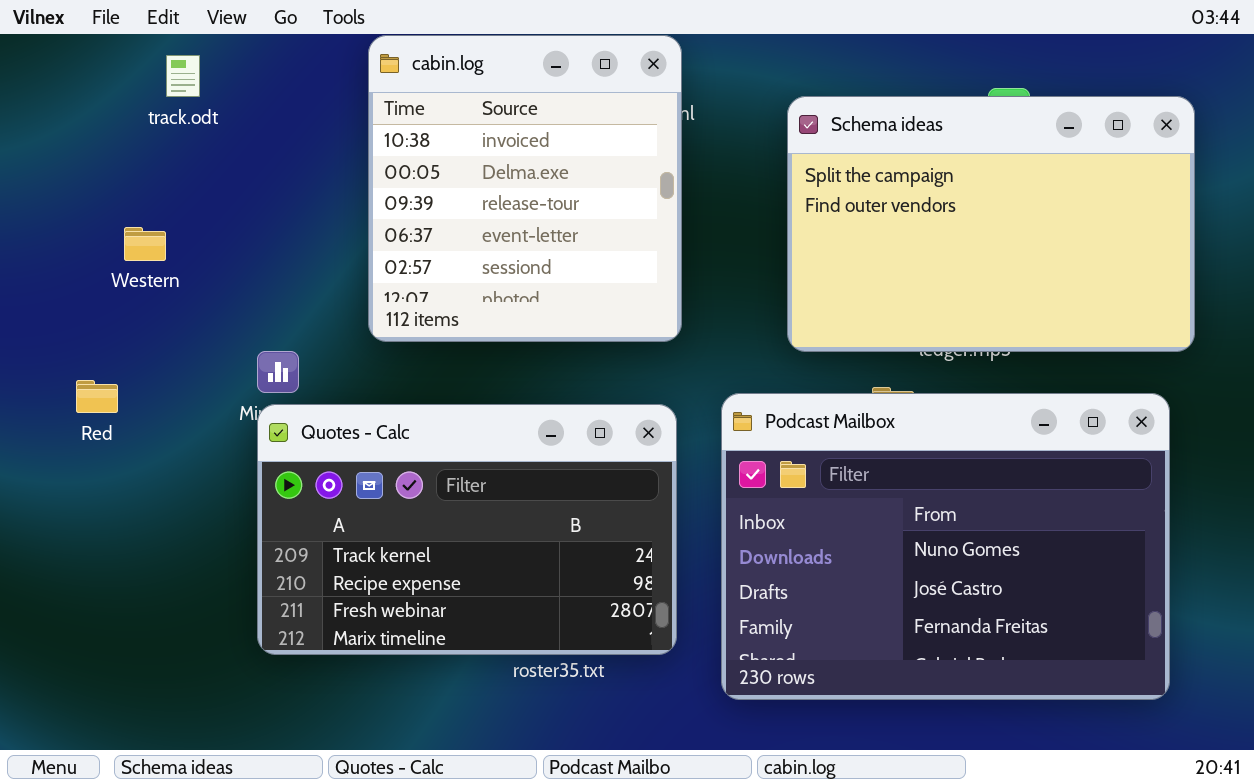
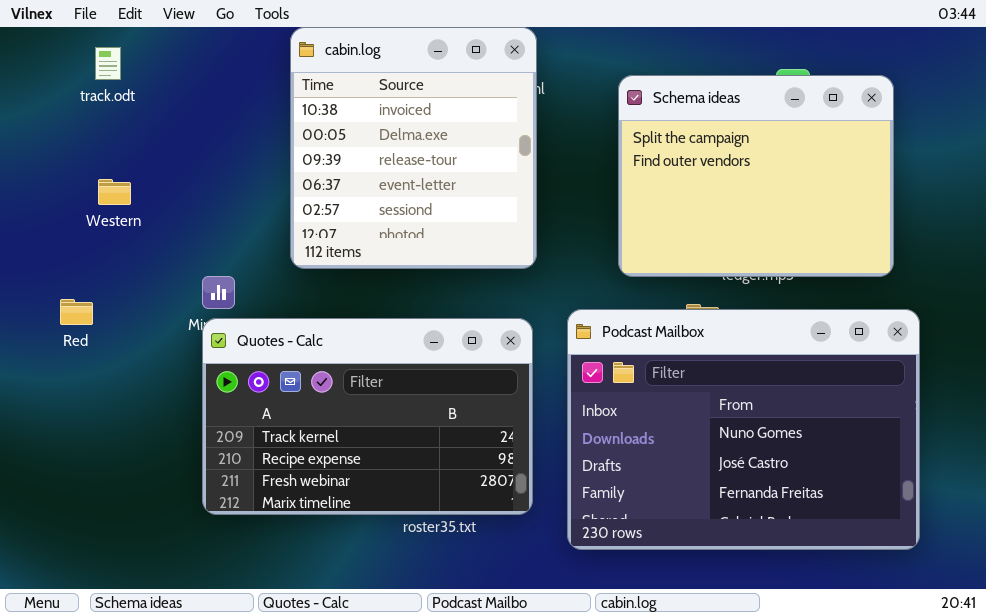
track.odt: [166,55,200,97] -> [95,47,121,80], moved
Schema ideas: [787,96,1195,352] -> [618,75,894,277], resized

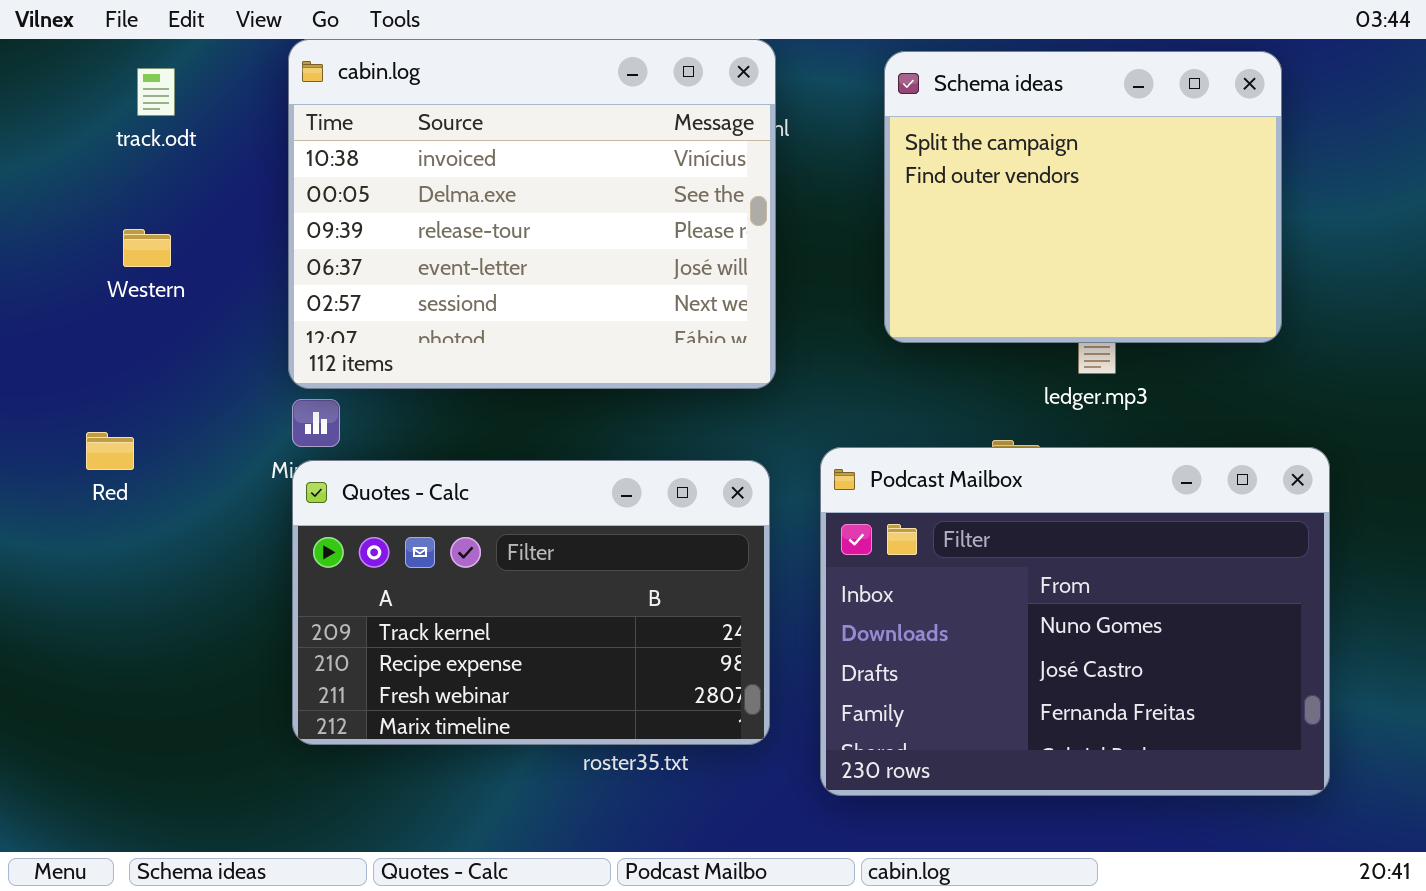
cabin.log: [290,27,537,269] -> [288,39,776,389], resized
Schema ideas: [618,75,894,277] -> [884,51,1282,343], moved
Western: [98,179,131,205] -> [123,229,171,267], moved

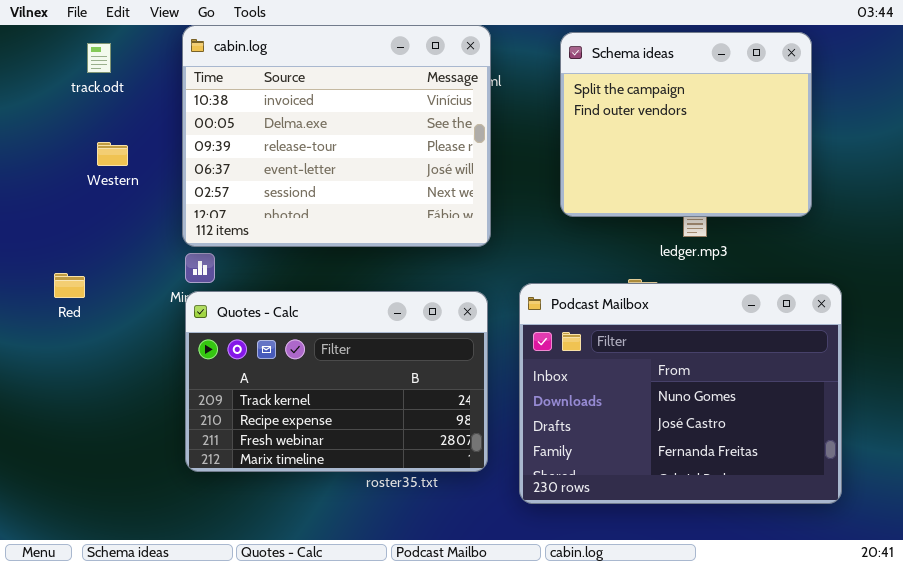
Western: [123,229,171,267] -> [97,142,128,166], moved

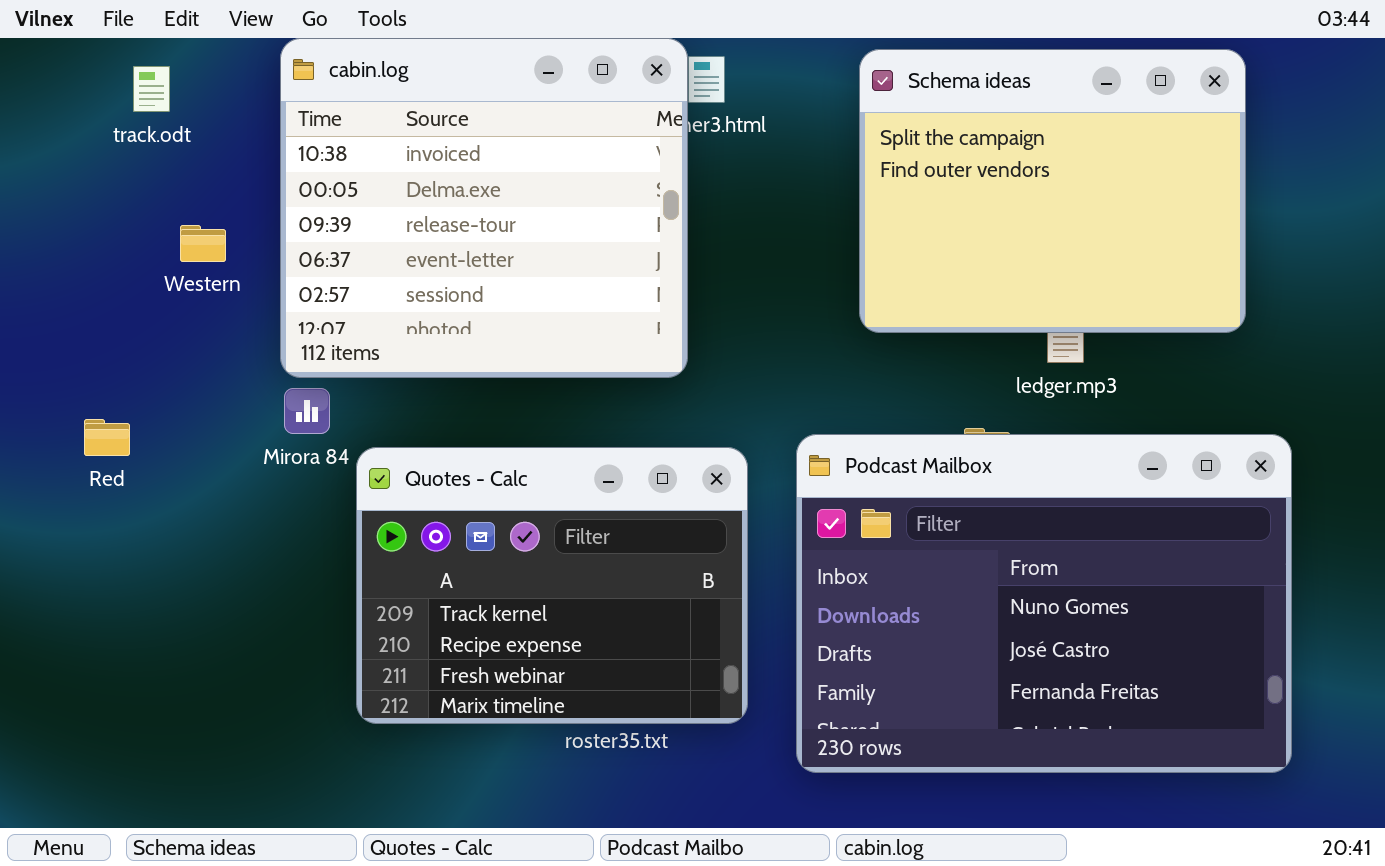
cabin.log: [182,25,491,247] -> [280,38,688,378], resized
Western: [97,142,128,166] -> [180,225,226,262], moved
Quotes - Calc: [185,291,488,472] -> [356,447,748,724], resized

